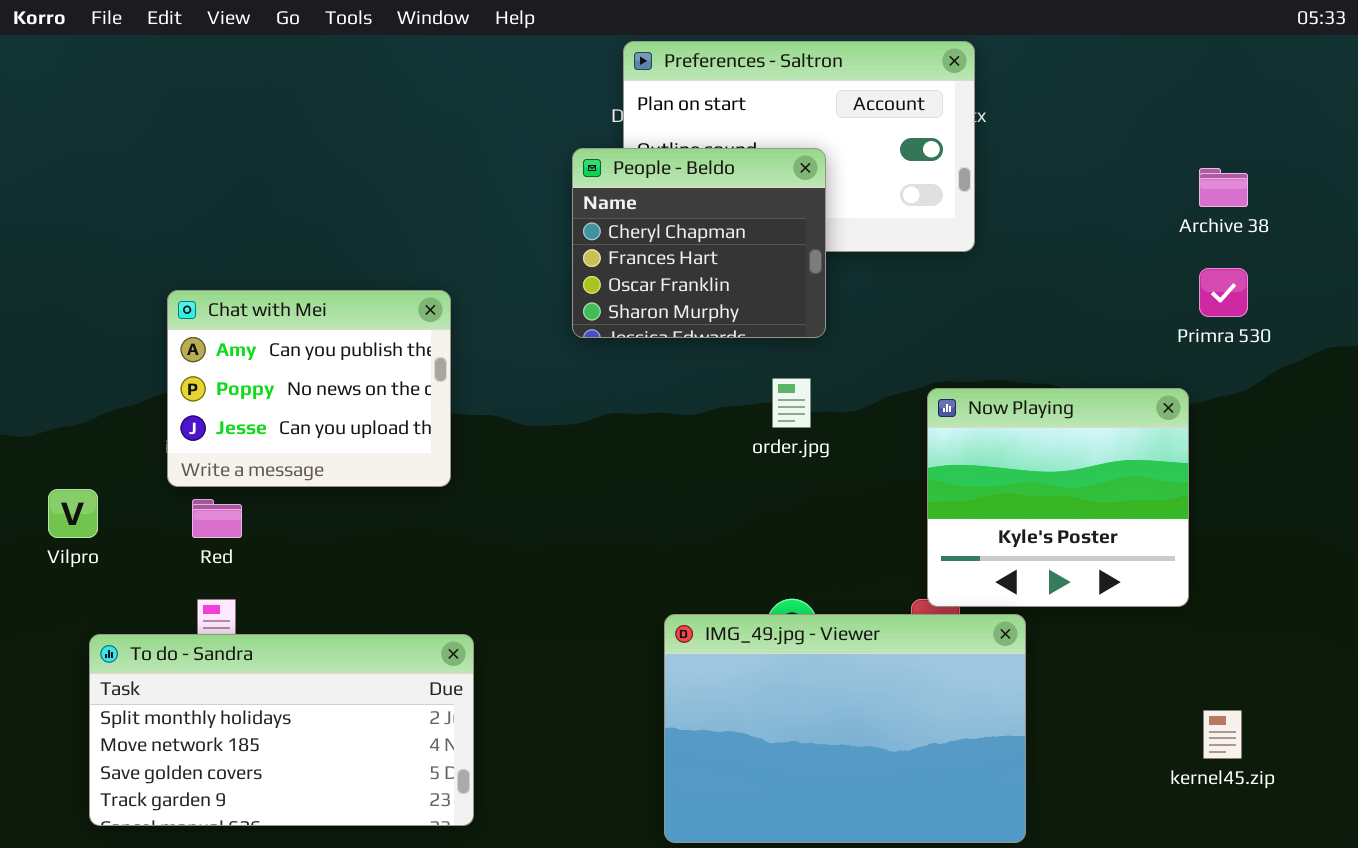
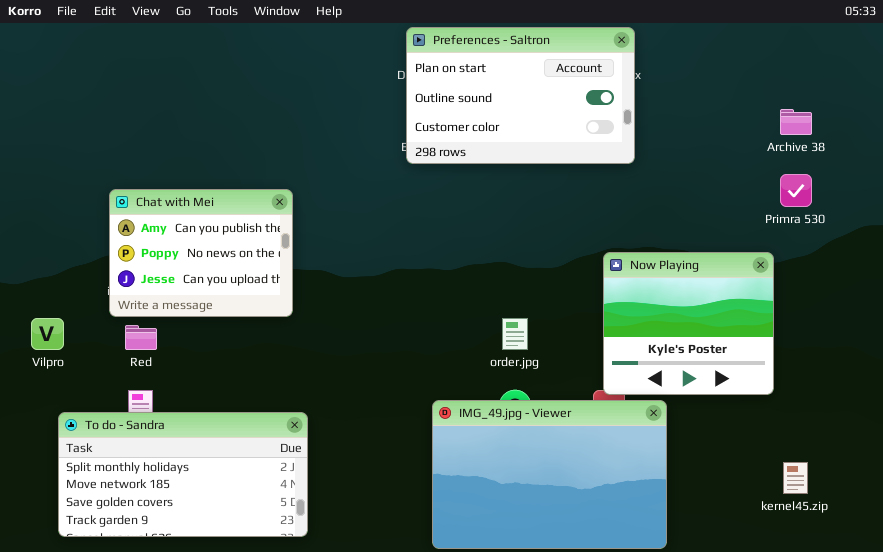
People - Beldo: [572,148,826,338] -> none, closed
order.jpg: [772,378,811,428] -> [502,318,528,350], moved

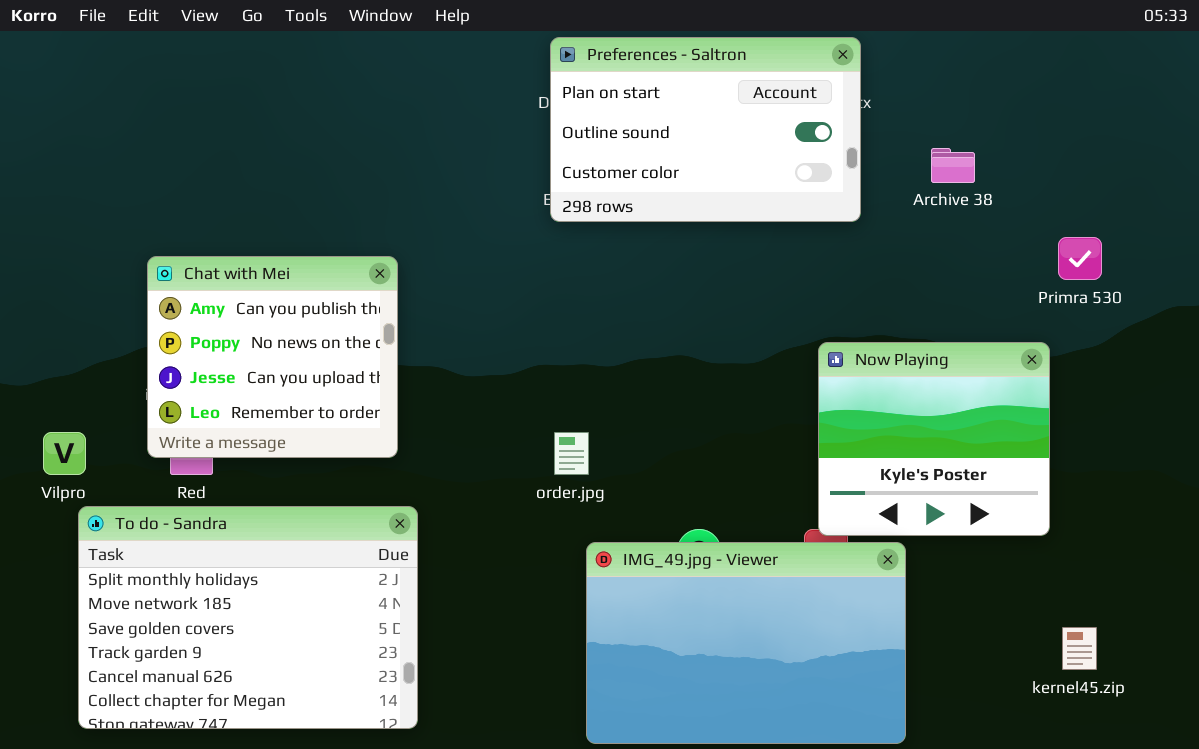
Archive 38: [780,109,812,135] -> [931,148,975,183], moved
Chat with Mei: [109,189,293,317] -> [147,256,398,458], resized
order.jpg: [502,318,528,350] -> [554,432,589,475], moved
To do - Sandra: [58,412,308,537] -> [78,506,418,729], resized

